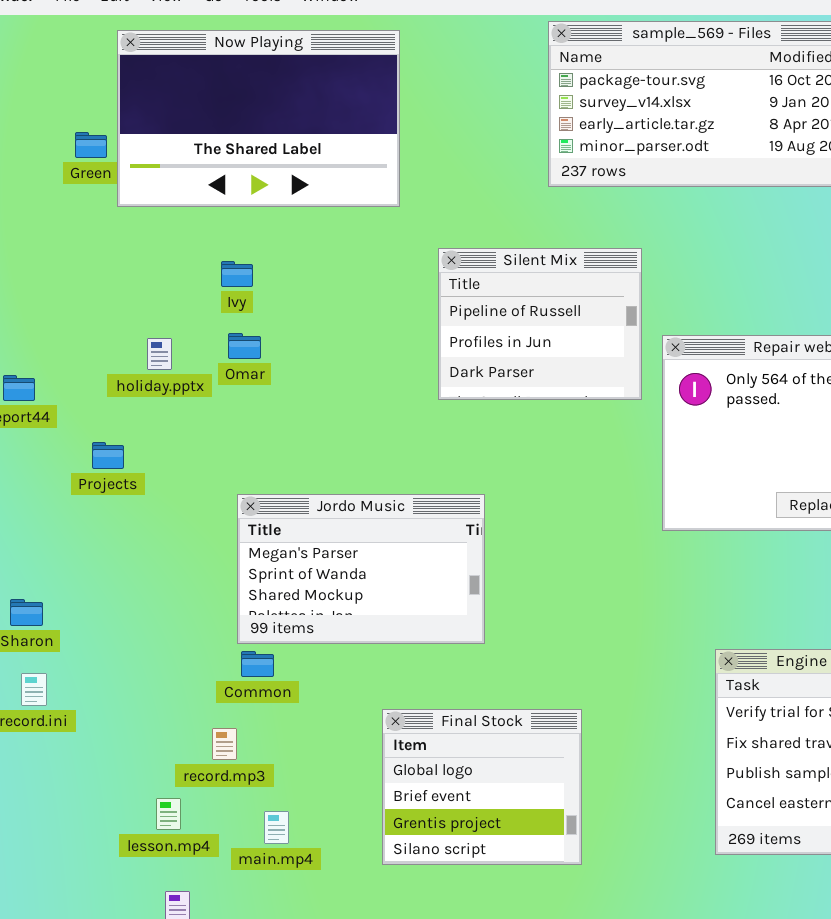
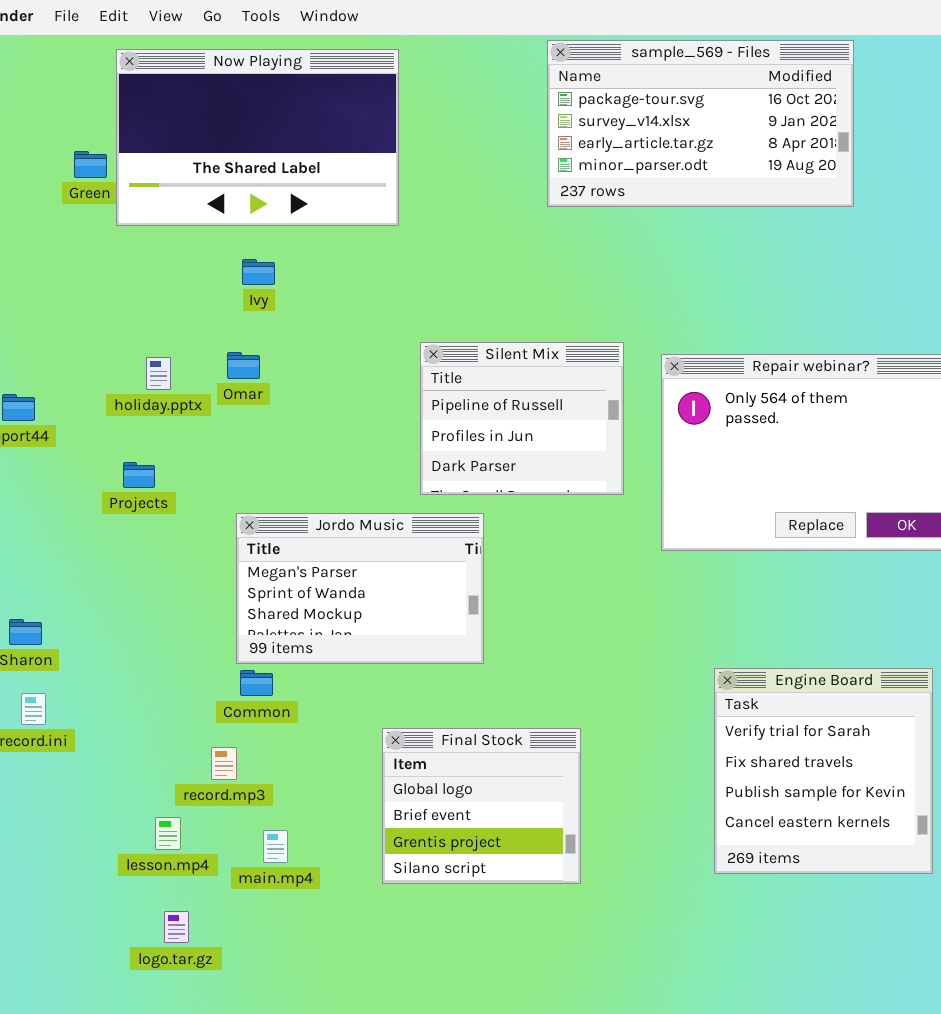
Silent Mix: [438,248,642,400] -> [420,342,624,495], moved
Ivy: [221,261,253,287] -> [242,259,275,285], moved
Projects: [92,442,124,469] -> [123,462,155,488], moved

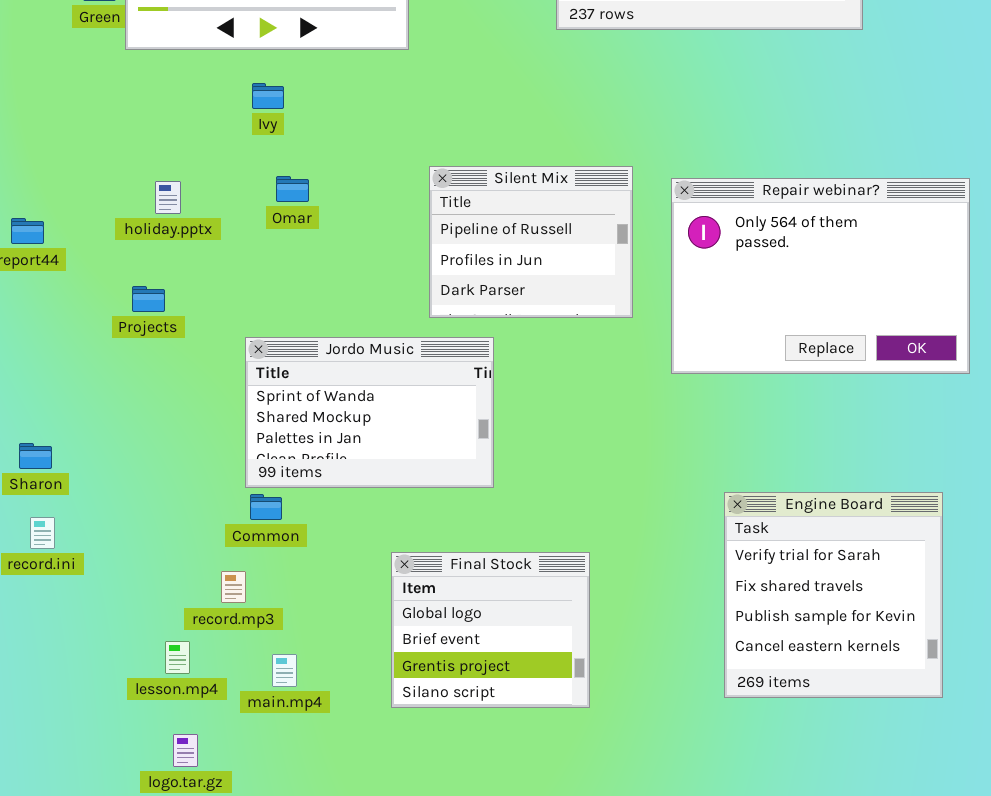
Omar: [227,352,260,379] -> [276,176,309,202], moved
Jordo Music: [236,513,484,664] -> [245,337,494,488], scrolled down 1 row

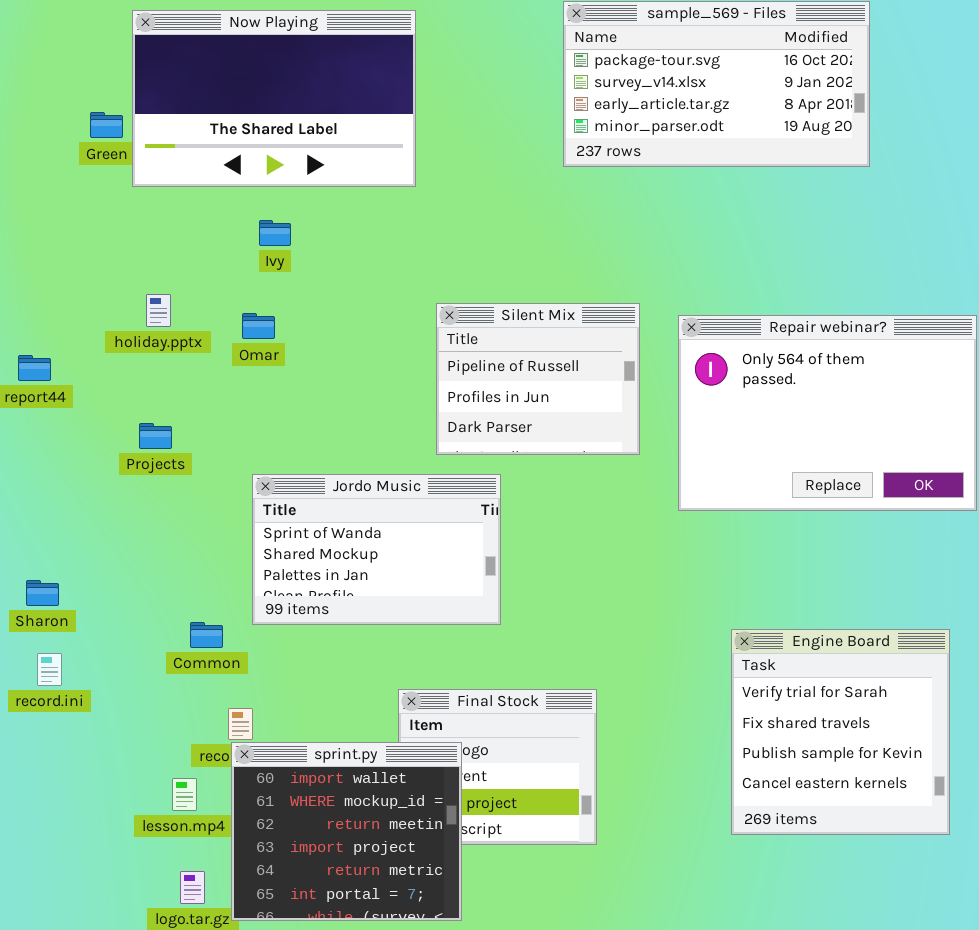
Omar: [276,176,309,202] -> [242,313,275,339], moved
holiday.pptx: [155,181,181,214] -> [146,294,171,327], moved
Common: [250,494,282,520] -> [190,622,223,648], moved
sprint.py: none -> [231,742,462,921], opened

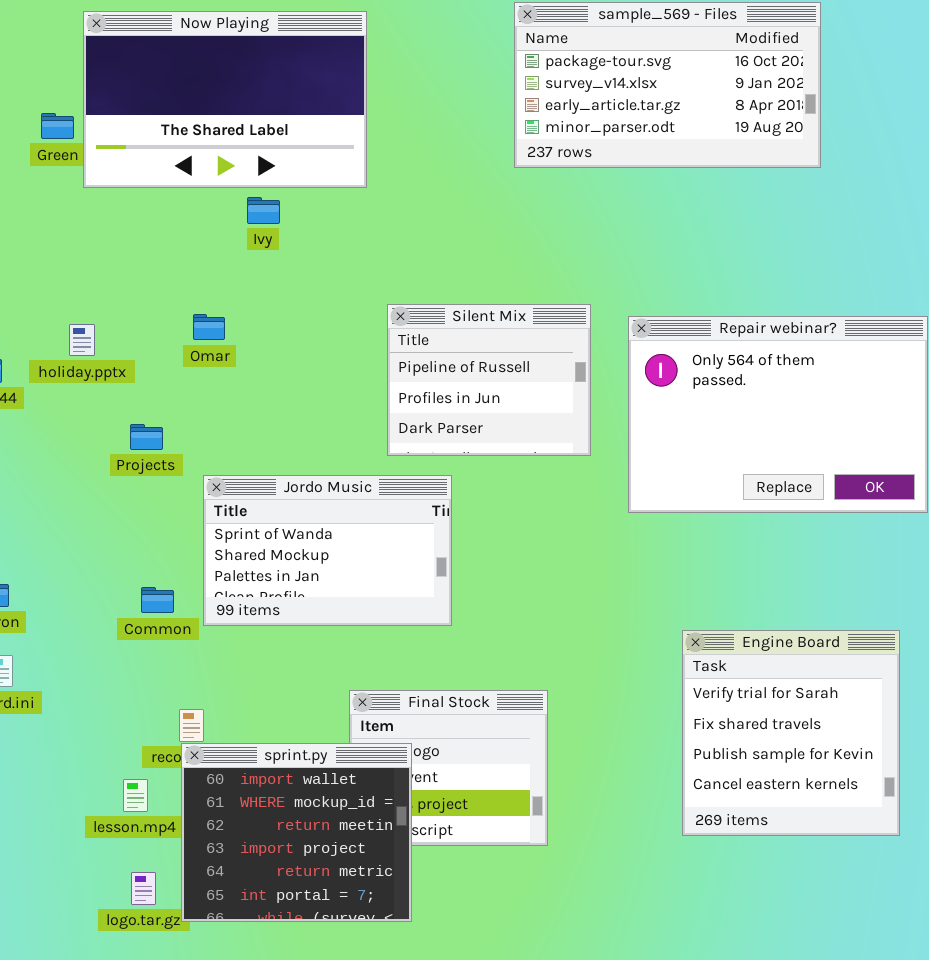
Ivy: [259,220,291,246] -> [247,197,280,224], moved
holiday.pptx: [146,294,171,327] -> [69,324,95,356], moved
Projects: [139,423,172,449] -> [130,424,163,450], moved
Common: [190,622,223,648] -> [141,587,174,613], moved

